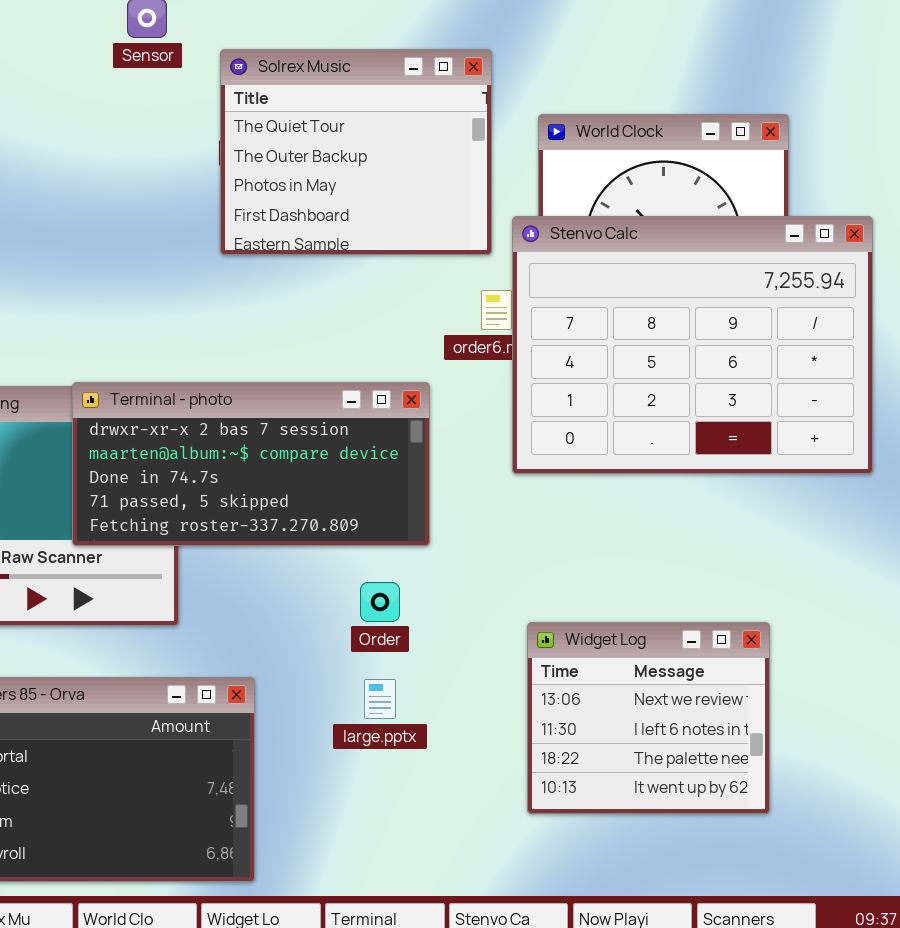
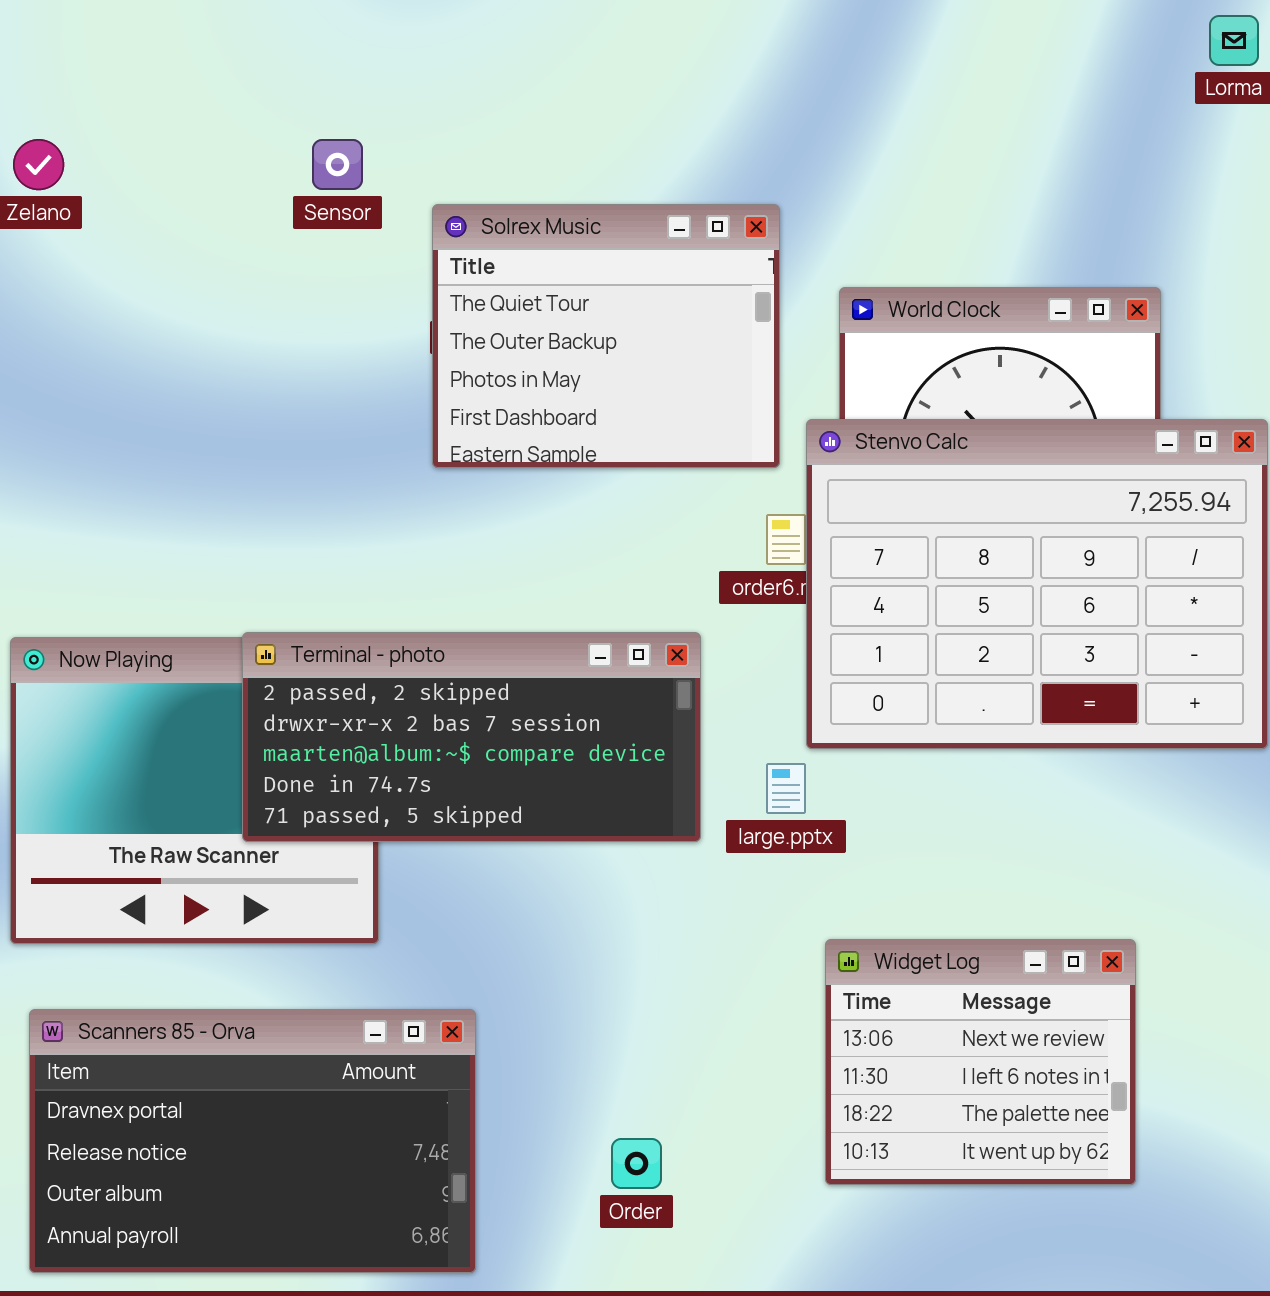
Terminal - photo: [72,382,430,546] -> [242,632,701,842], scrolled up 1 row
Order: [360,582,400,622] -> [611,1138,662,1189], moved
large.pptx: [364,679,396,719] -> [766,763,806,814], moved

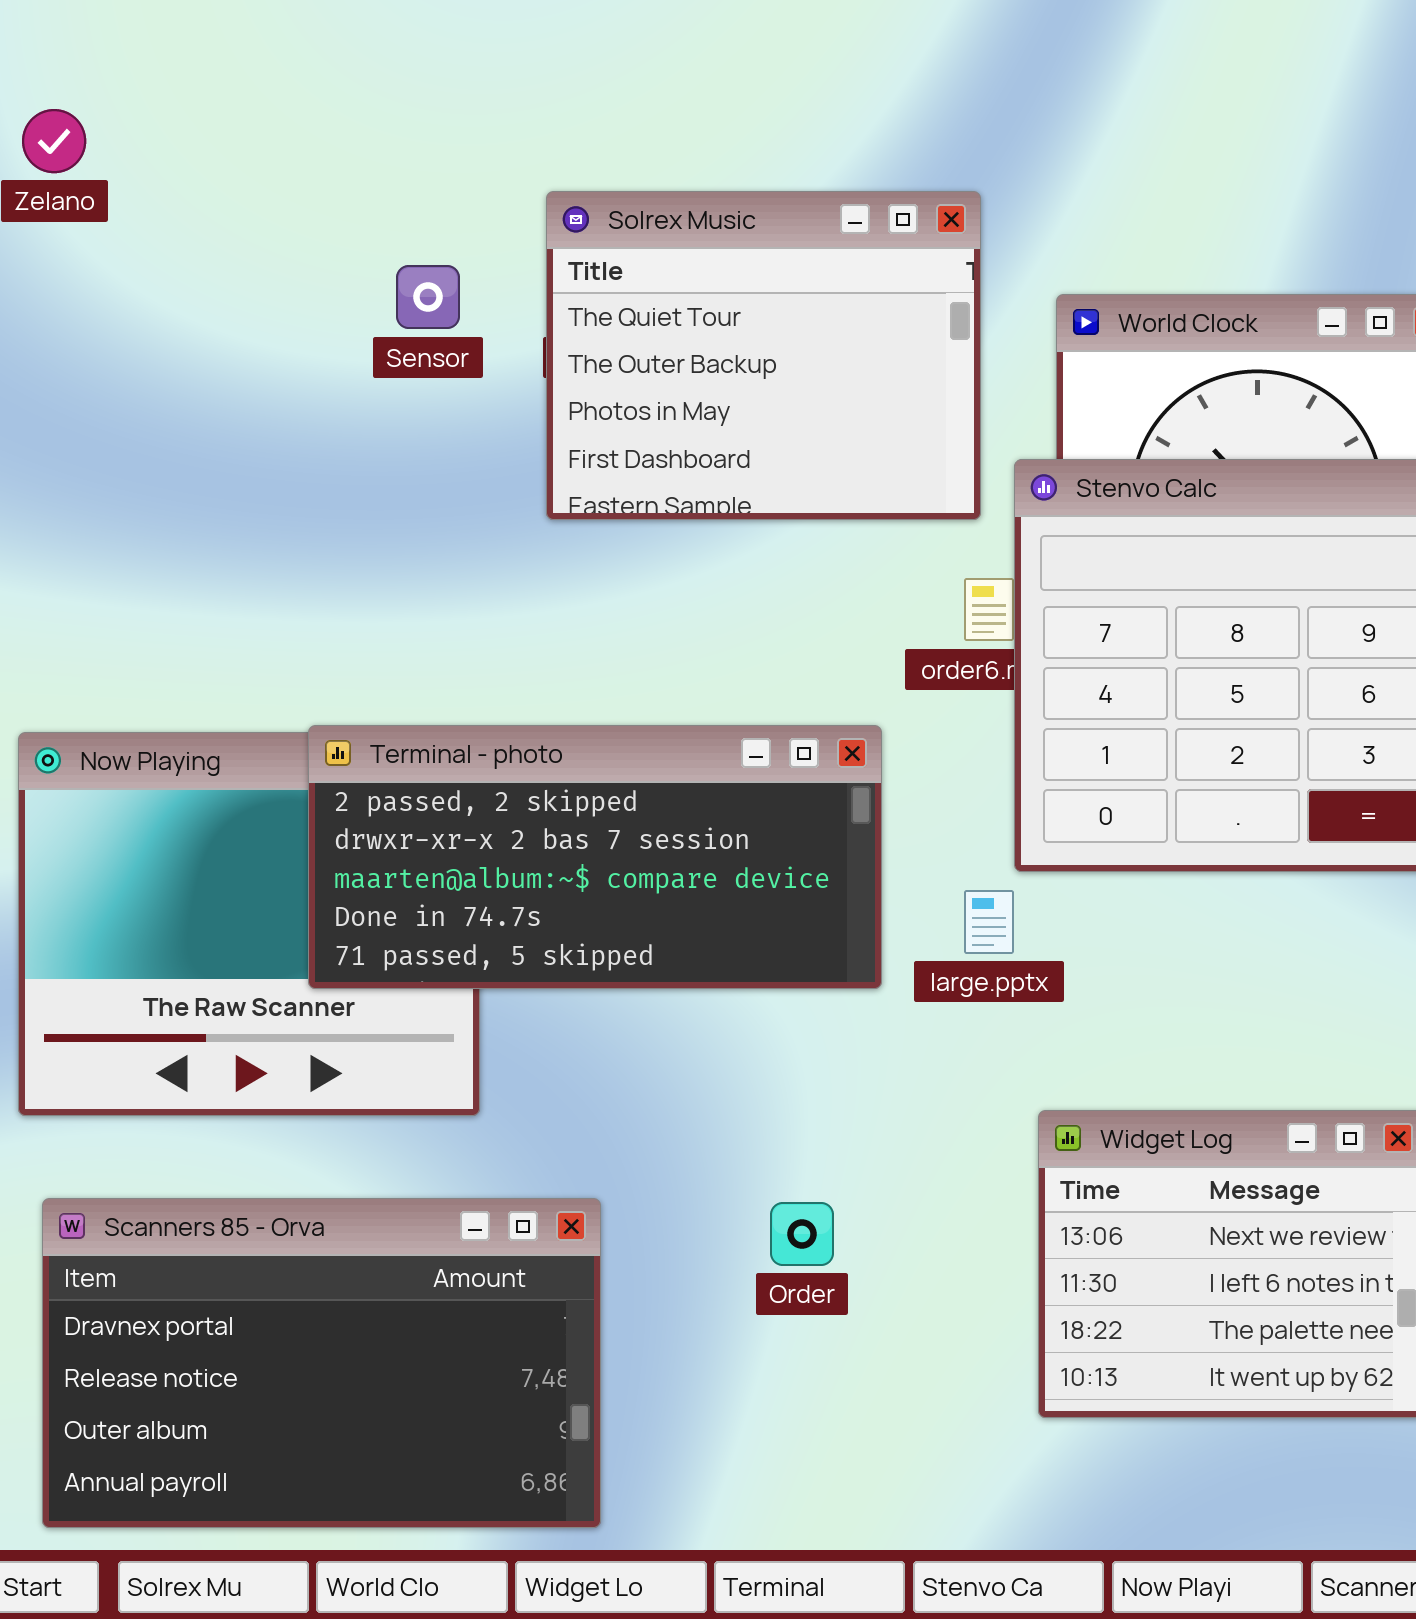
Sensor: [312,139,363,190] -> [396,265,460,329], moved
Order: [611,1138,662,1189] -> [770,1202,834,1266], moved

